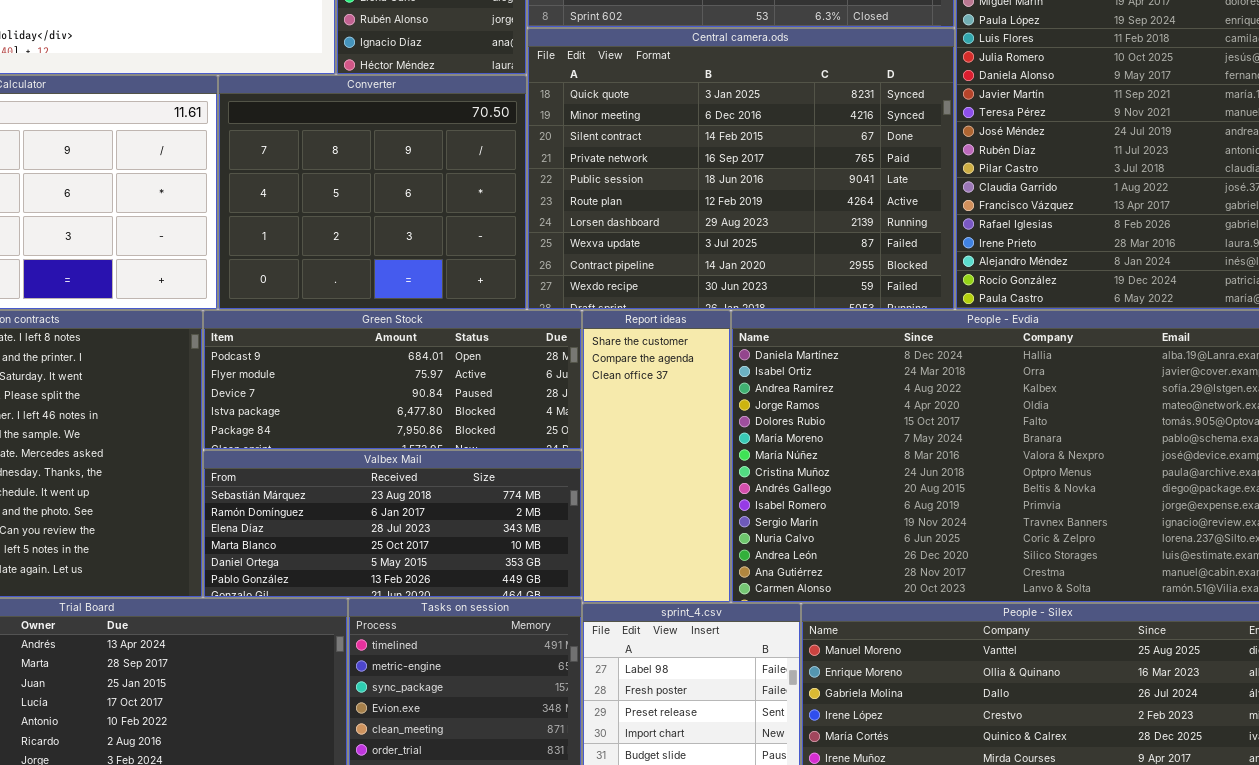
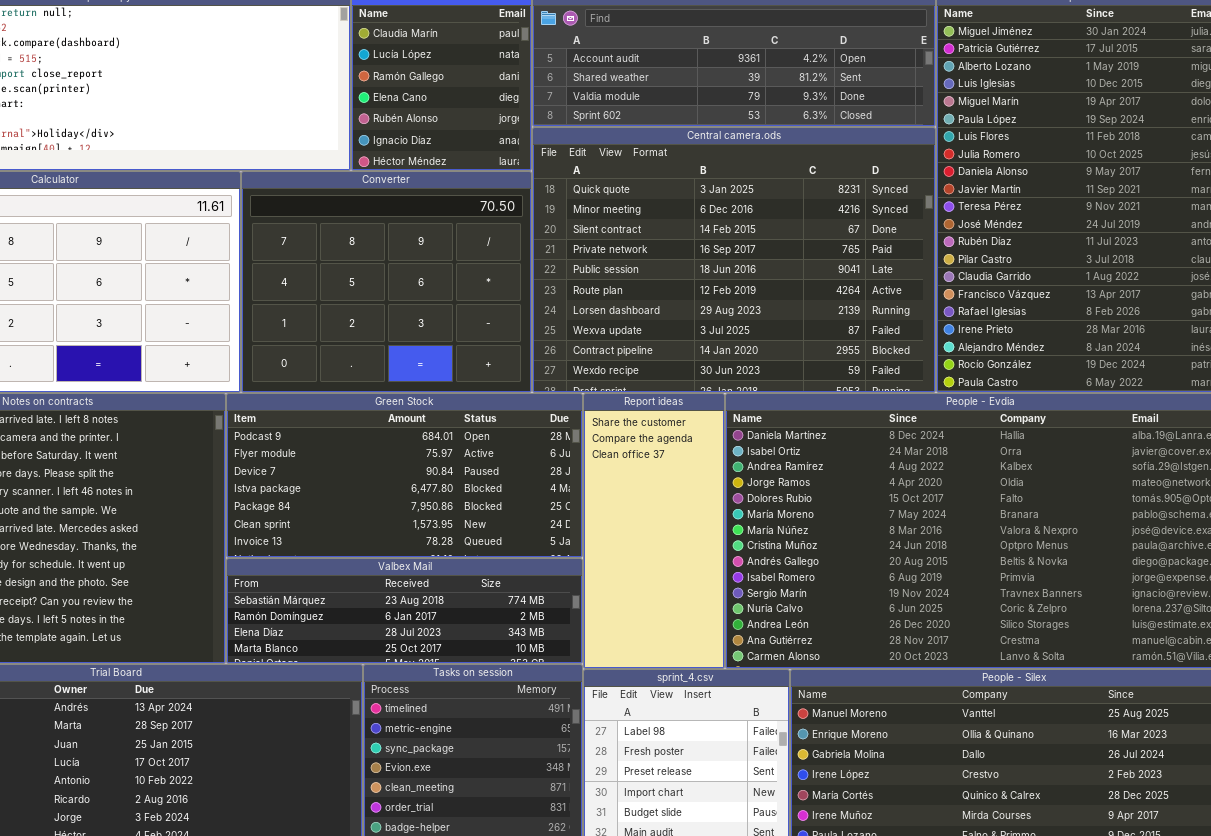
Green Stock: [203,310,582,450] -> [226,393,583,558], resized
Valbex Mail: [203,450,582,598] -> [226,558,583,664], resized

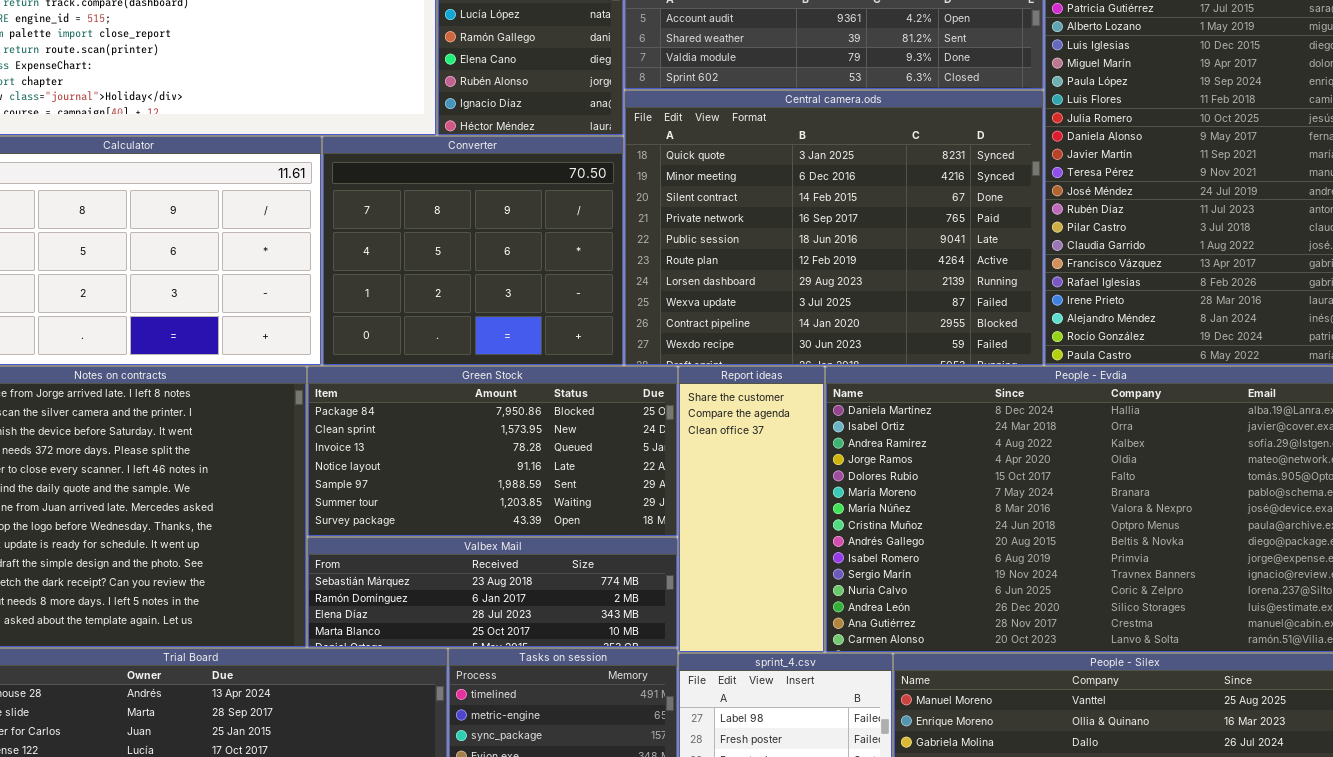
Green Stock: [226,393,583,558] -> [307,366,678,537], scrolled down 4 rows

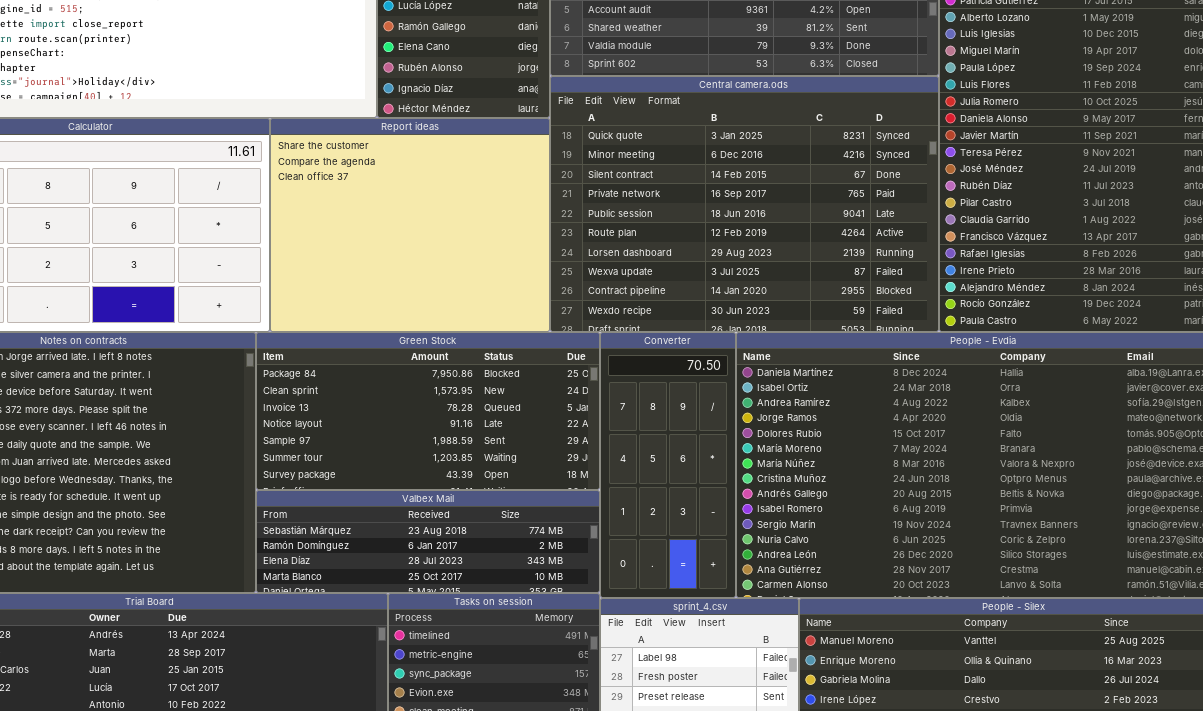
Converter: [322,136,624,366] -> [600,332,736,598], moved, resized
Report ideas: [678,366,825,653] -> [270,118,550,332], moved, resized

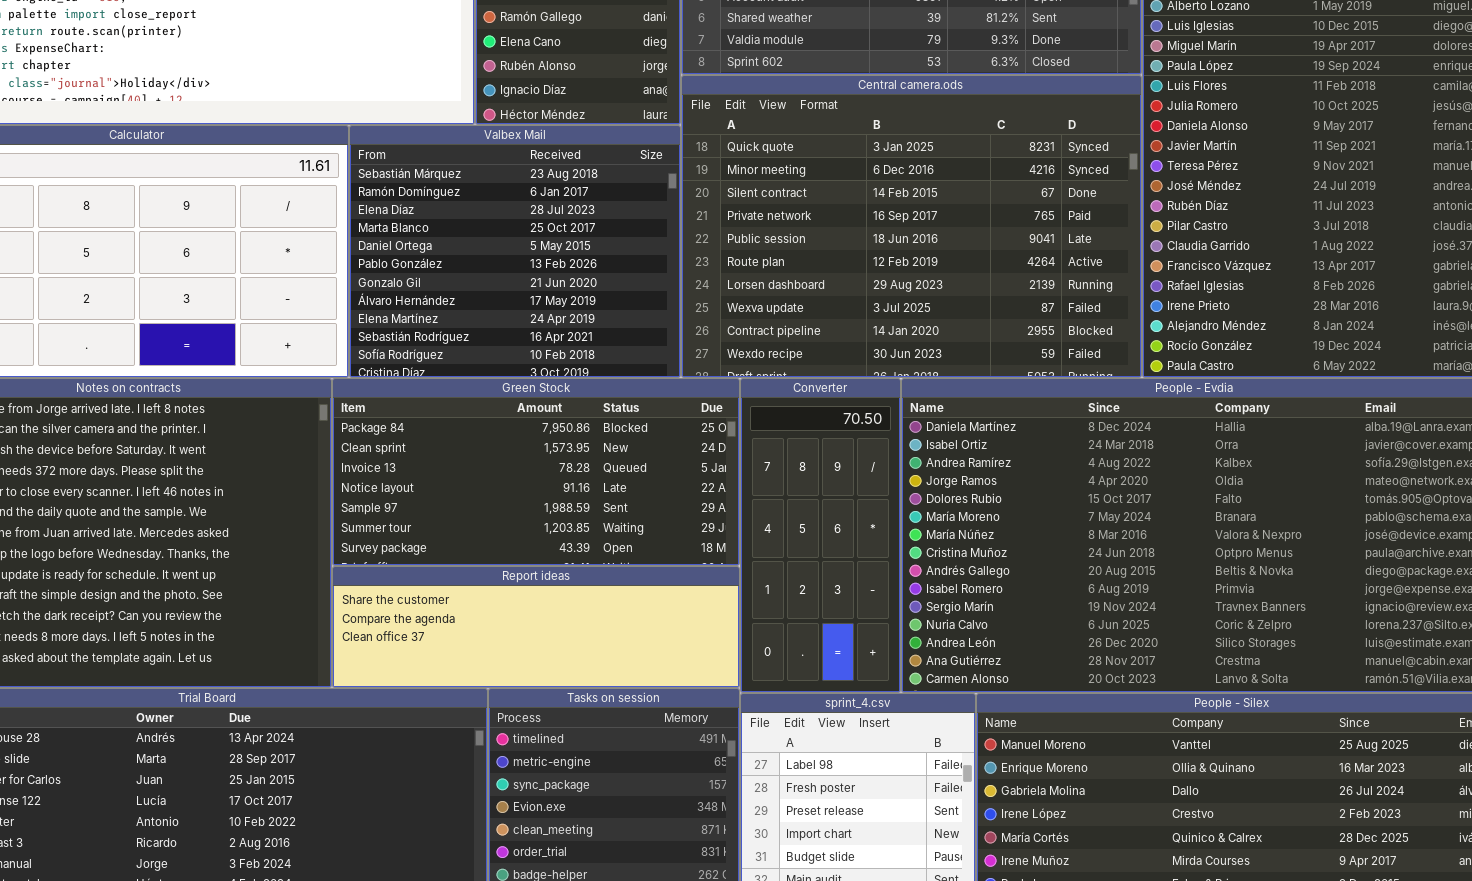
Report ideas: [270,118,550,332] -> [332,566,740,688], moved, resized
Valbex Mail: [256,490,600,593] -> [349,125,681,378], moved, resized

